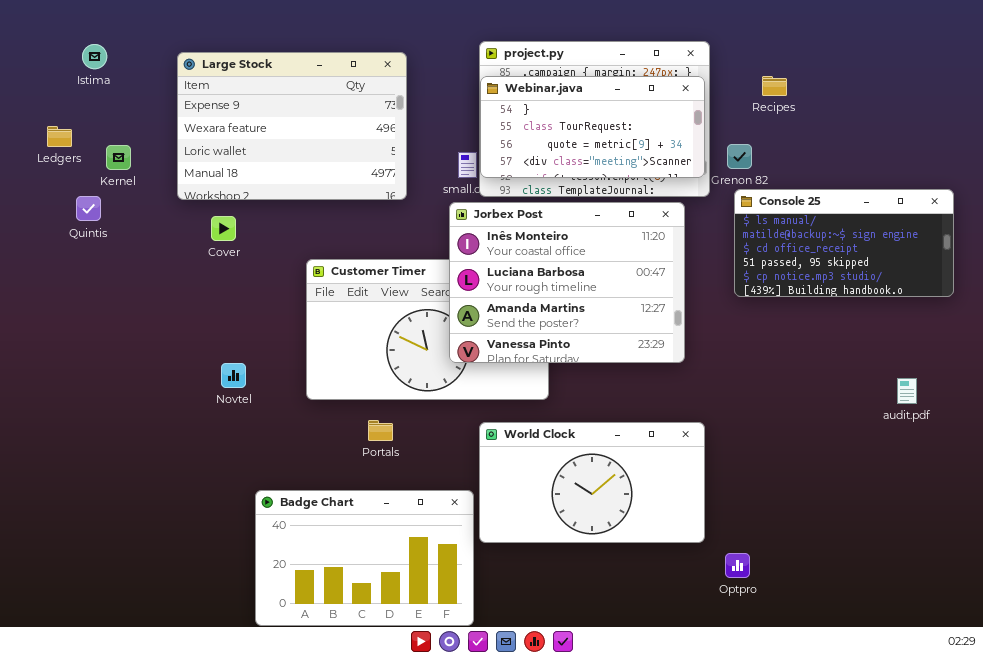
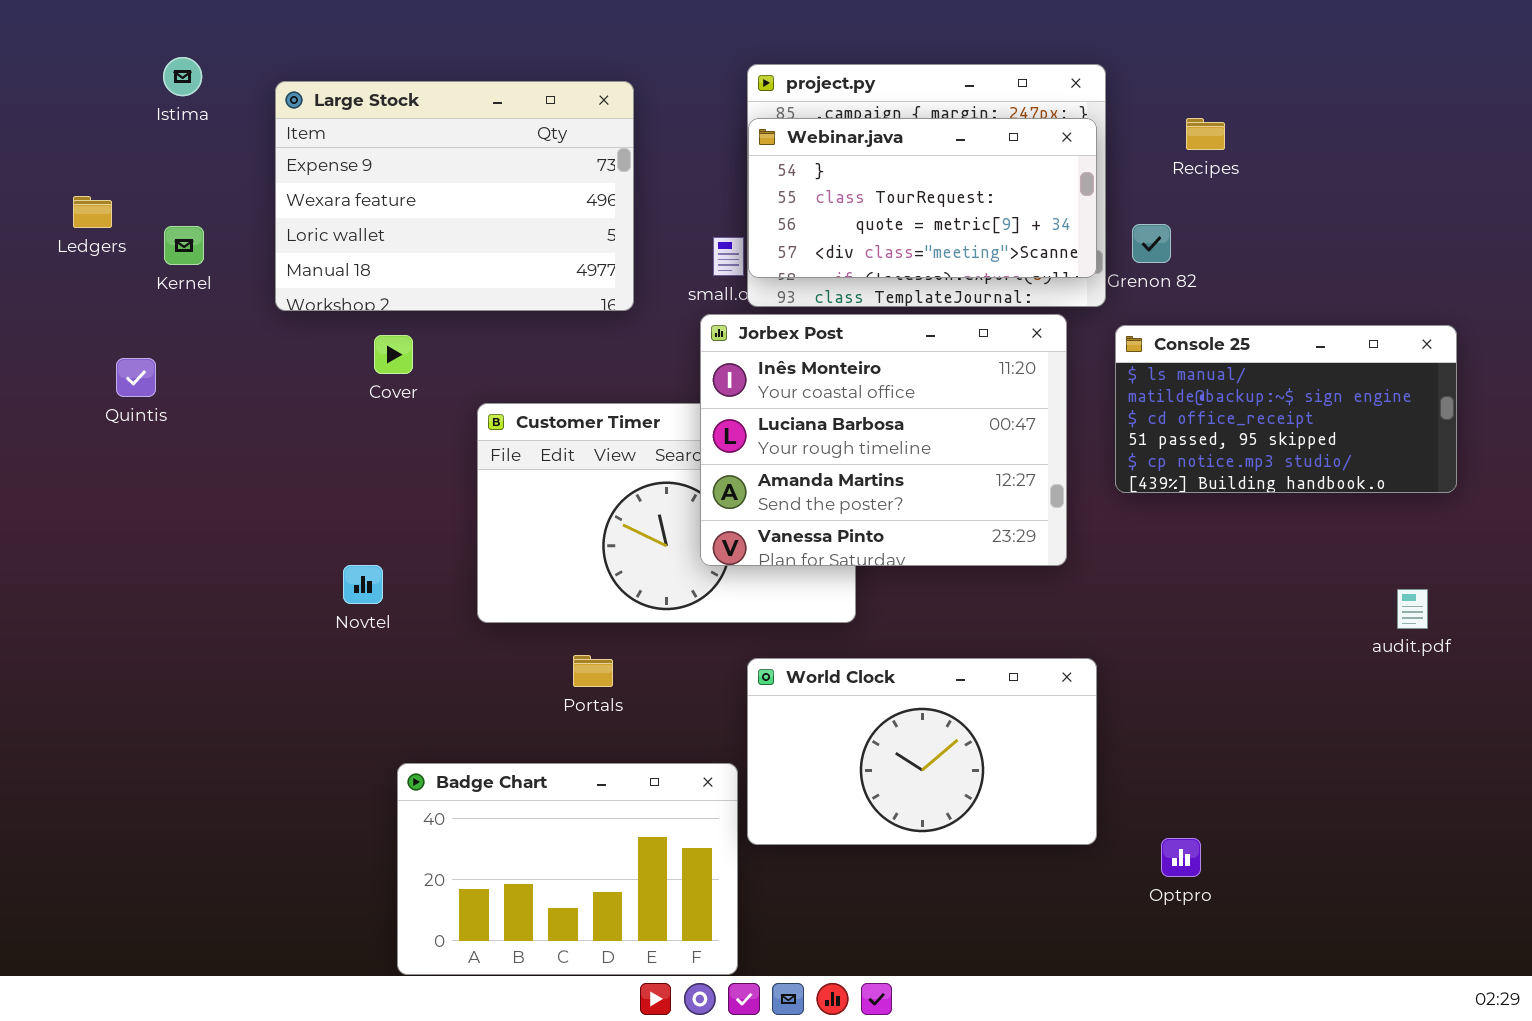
Istima: [82,44,107,69] -> [163,57,202,96], moved
Console 25: [734,189,954,297] -> [1115,325,1457,493], moved
Quintis: [76,196,101,221] -> [116,358,156,397], moved
Cover: [211,216,236,241] -> [374,335,413,374], moved
Optpro: [725,553,750,578] -> [1161,838,1201,877], moved

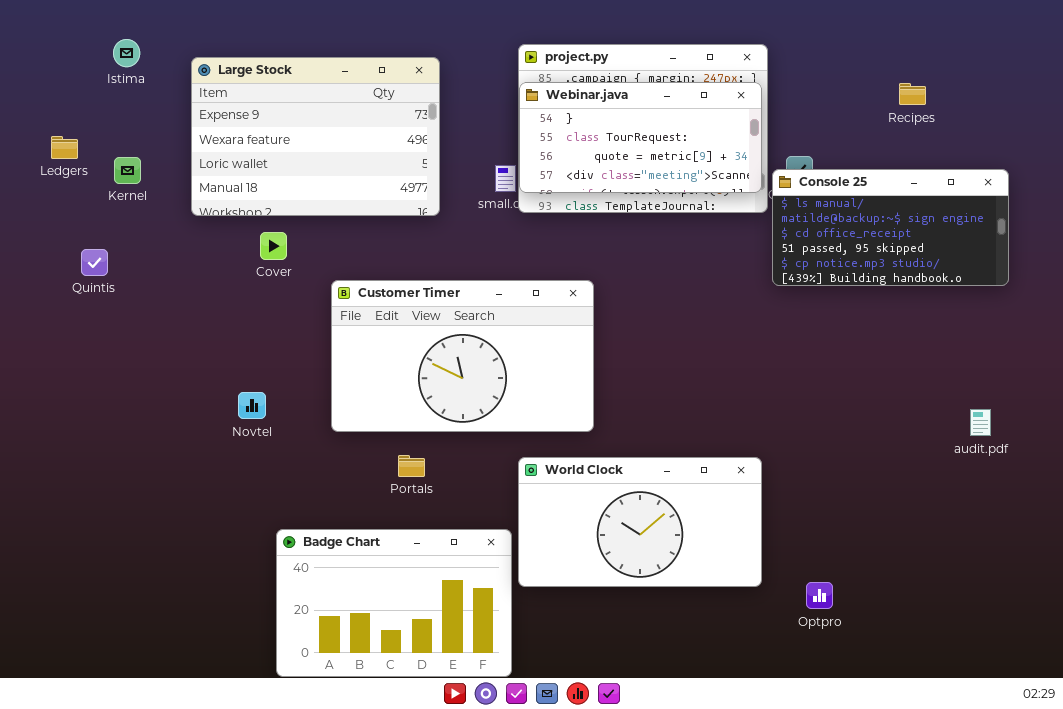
Recipes: [1186,118,1225,150] -> [899,83,926,105], moved
Jorbex Post: [700,314,1067,566] -> none, closed
Console 25: [1115,325,1457,493] -> [772,169,1009,286], moved

